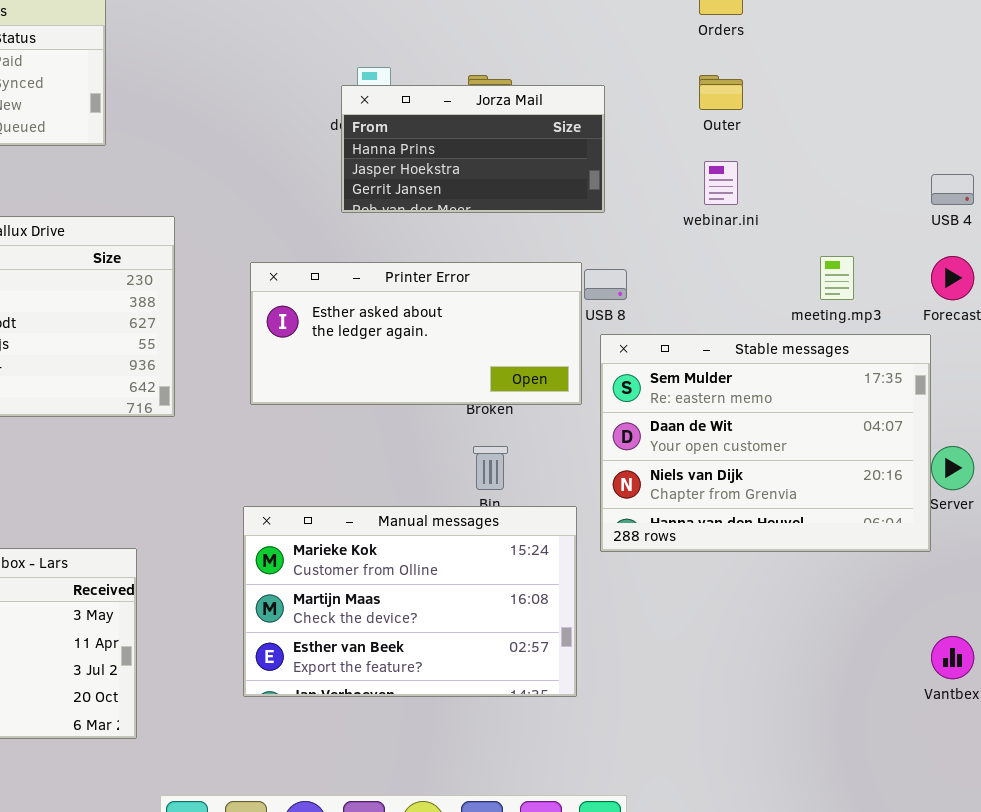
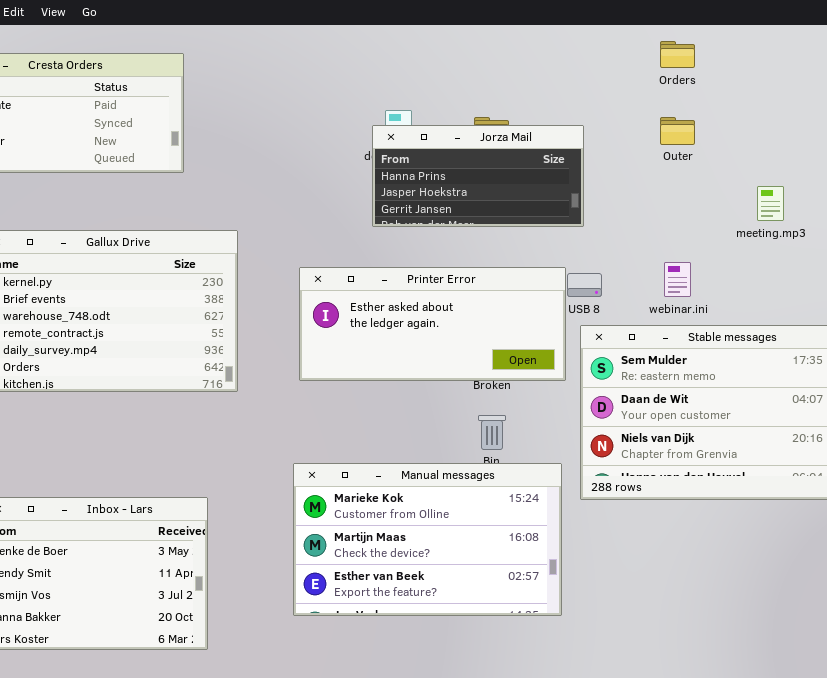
webinar.ini: [704,161,738,205] -> [664,262,691,297], moved
meeting.mp3: [820,256,854,300] -> [757,186,784,221], moved

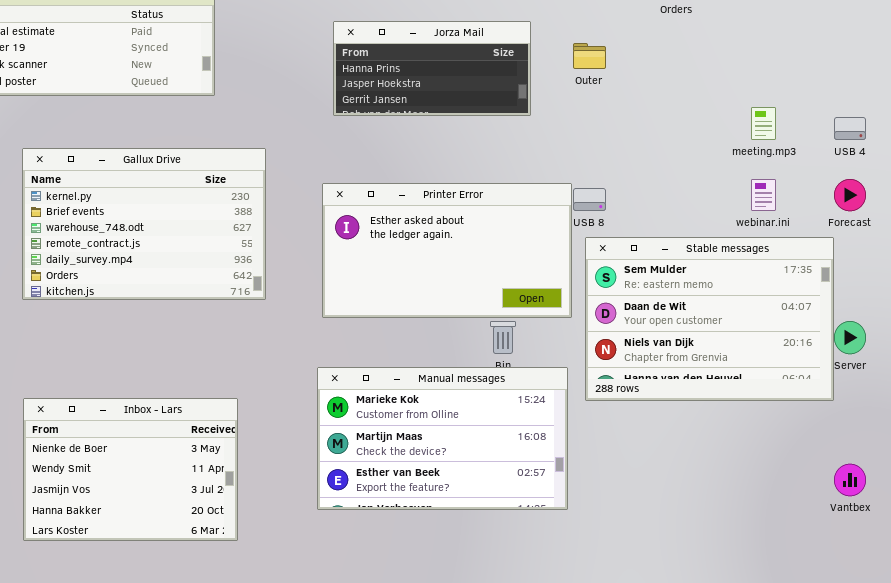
Outer: [660,117,695,145] -> [573,43,606,69], moved
Jorza Mail: [372,125,584,227] -> [333,21,531,116], moved
webinar.ini: [664,262,691,297] -> [751,179,776,211], moved
Printer Error: [299,267,566,381] -> [322,183,572,318], resized

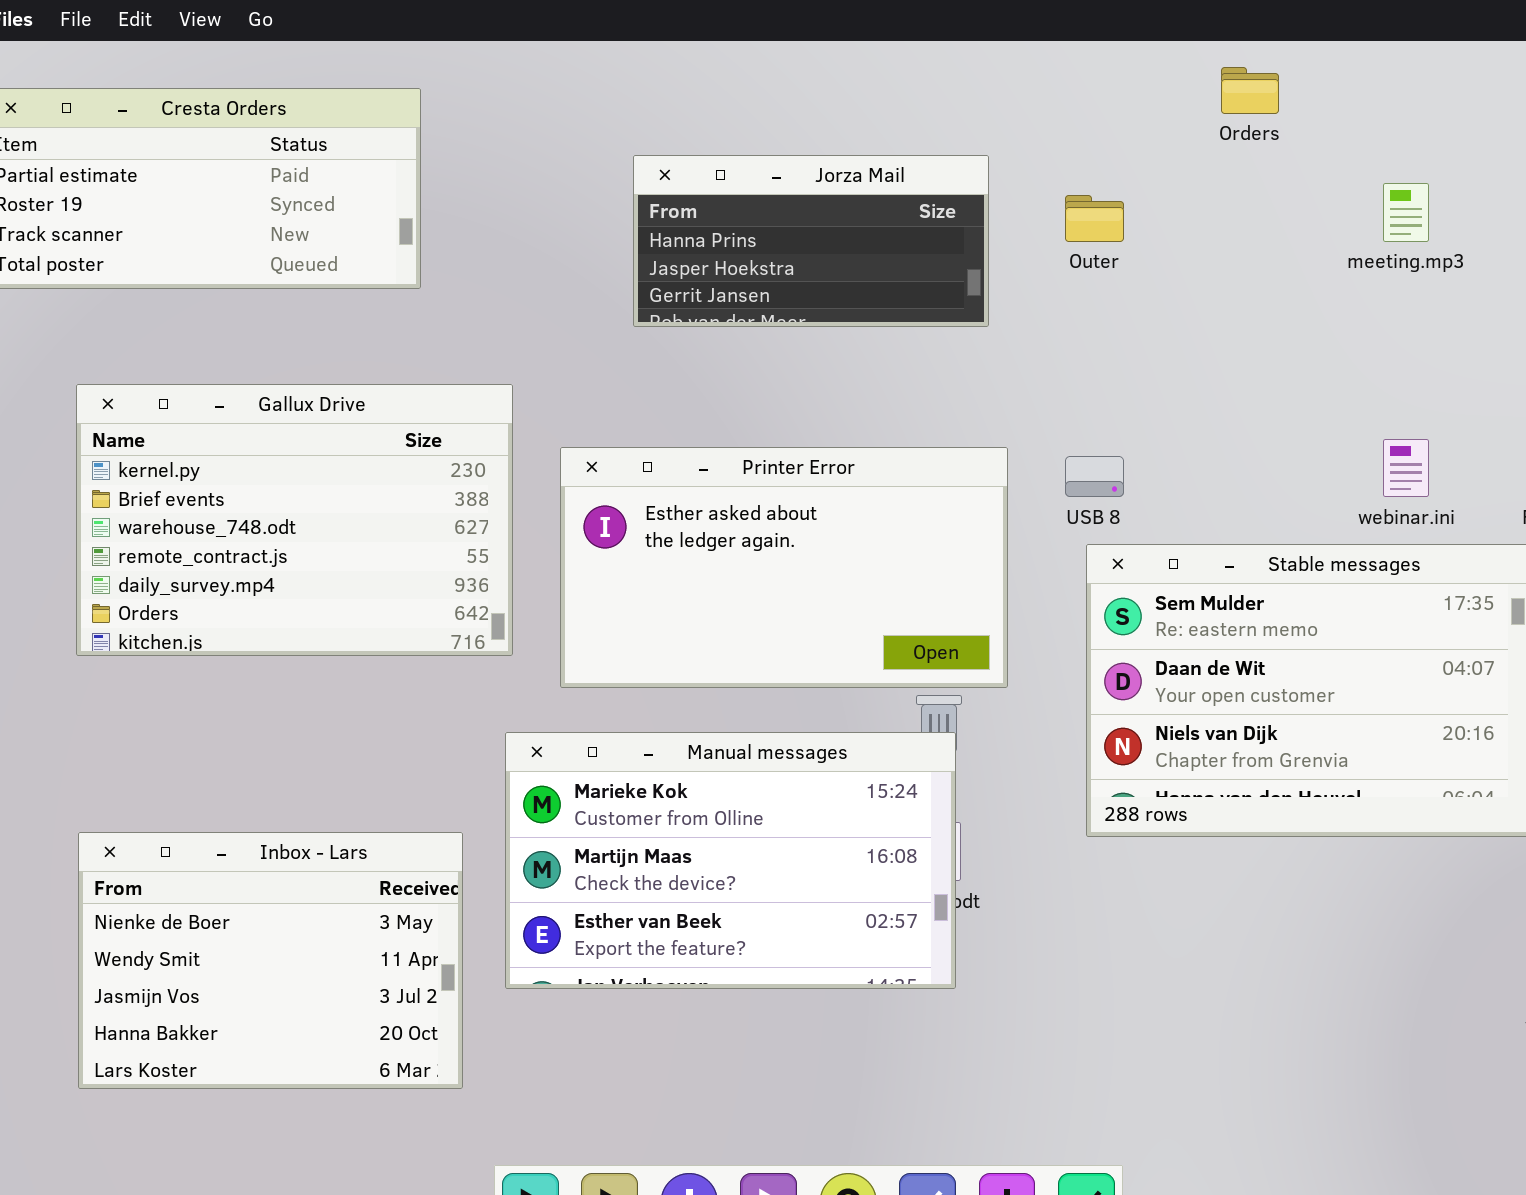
meeting.mp3: [751,107,776,140] -> [1383,183,1429,242], moved
Printer Error: [322,183,572,318] -> [560,447,1008,688], moved
Manual messages: [317,367,568,510] -> [505,732,956,989], moved

